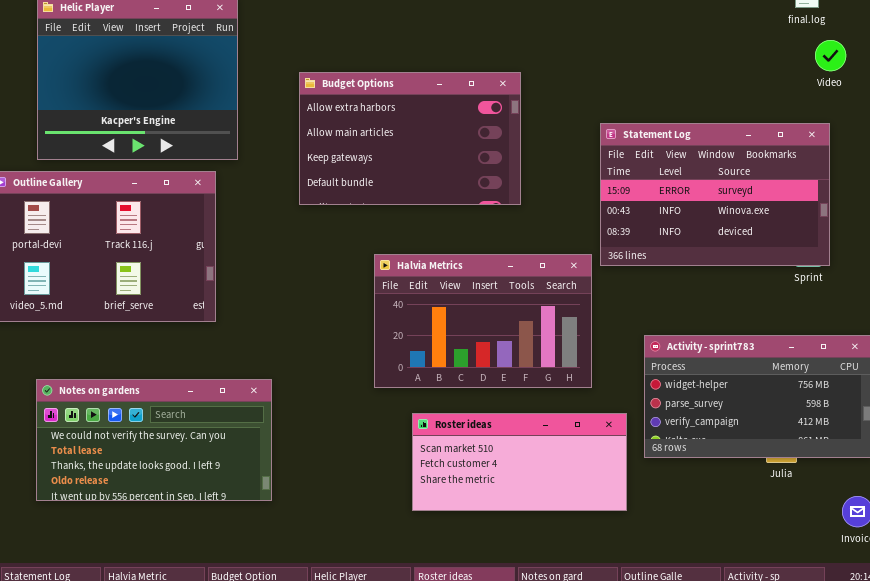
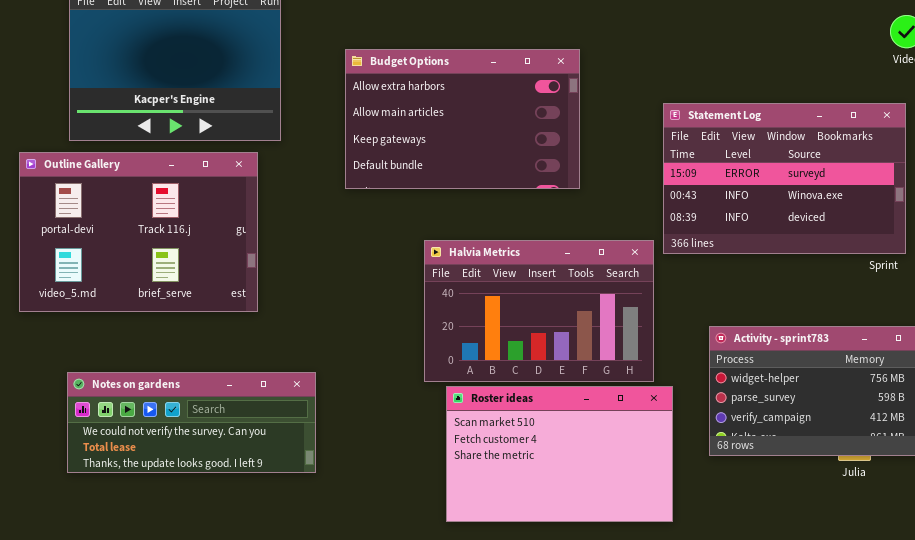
Notes on gardens: [36,379,272,501] -> [67,372,316,473], resized
Roster ideas: [412,413,627,511] -> [446,386,673,522], moved, resized

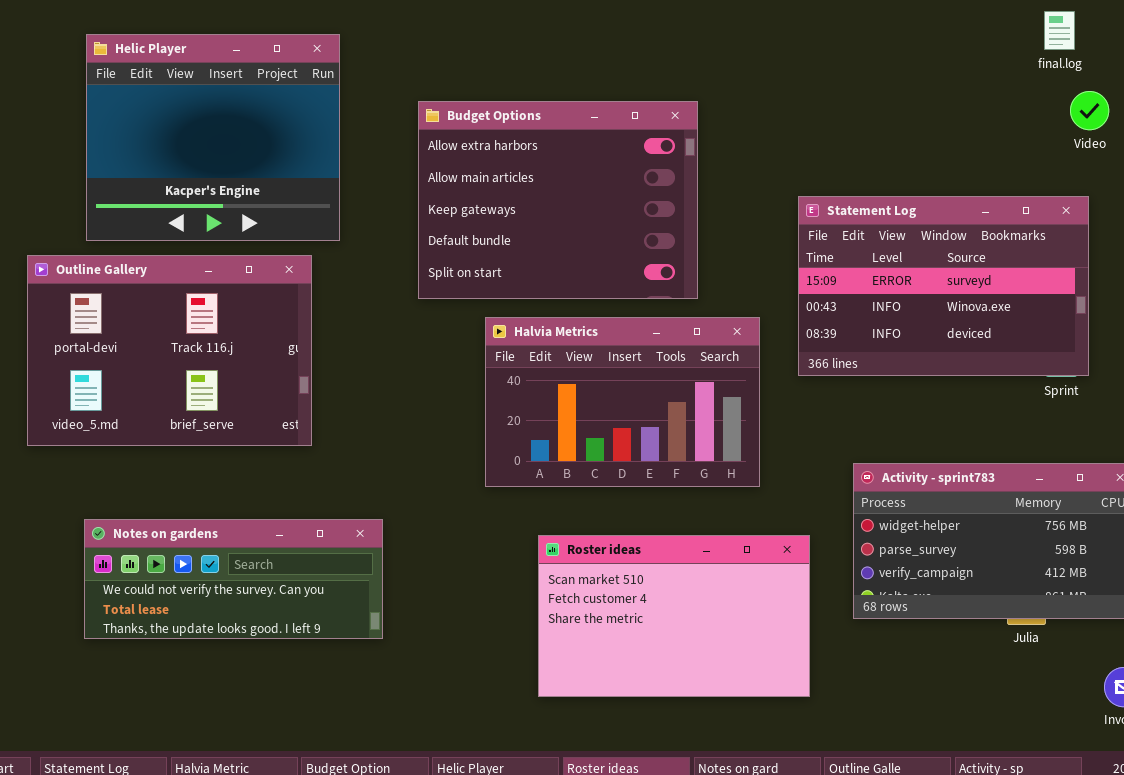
Budget Options: [345,49,580,189] -> [418,101,698,299], resized
Halvia Metrics: [424,240,654,382] -> [485,317,760,487], moved

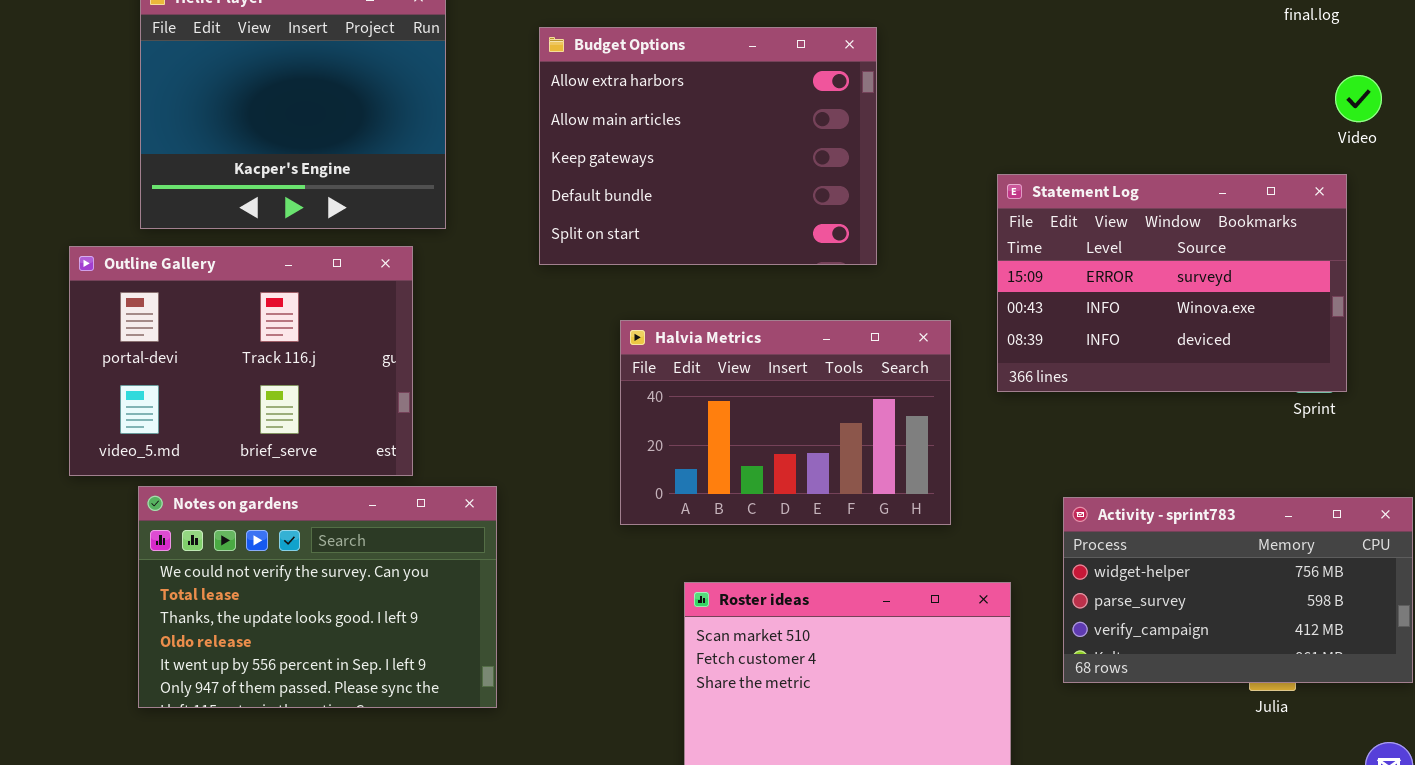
Video: [1070,91,1109,130] -> [1335,75,1382,122], moved
Budget Options: [418,101,698,299] -> [539,27,877,265], moved
Notes on gardens: [84,519,383,639] -> [138,486,497,708], resized

